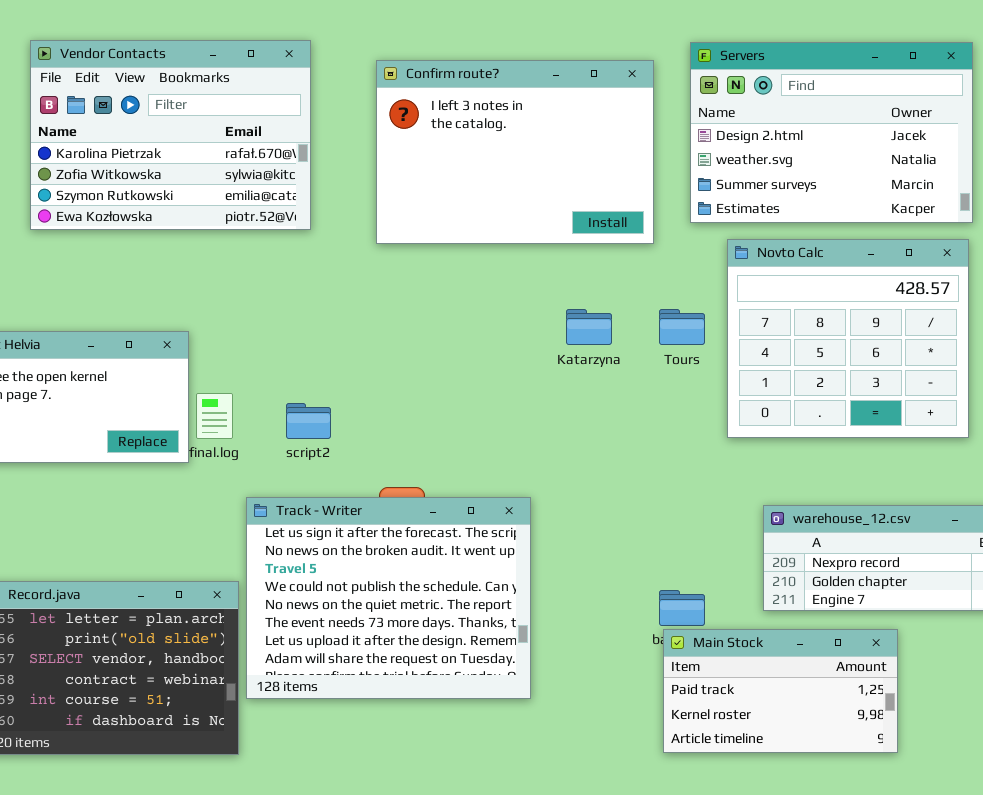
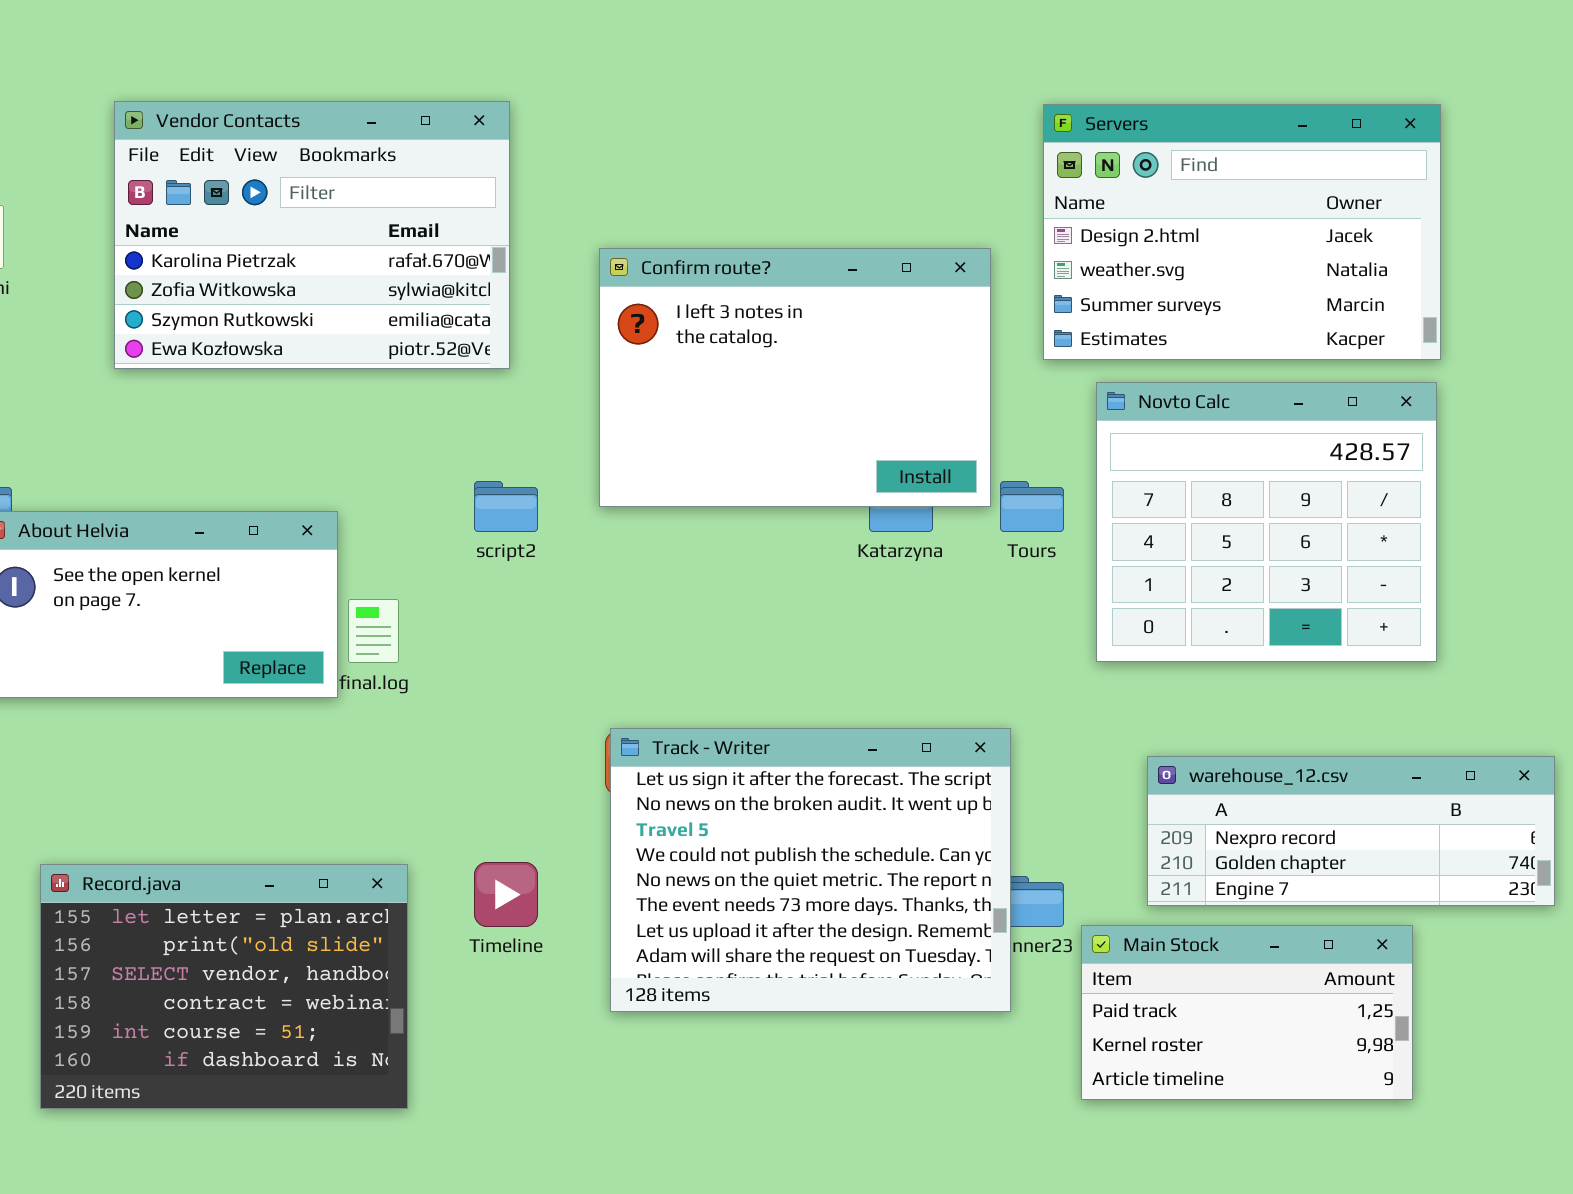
Confirm route?: [376,60,654,244] -> [599,248,991,507], moved
script2: [286,403,331,439] -> [474,481,538,532], moved
Track - Writer: [246,497,531,699] -> [610,728,1011,1012], moved
Main Stock: [663,629,898,753] -> [1081,925,1413,1100], moved

